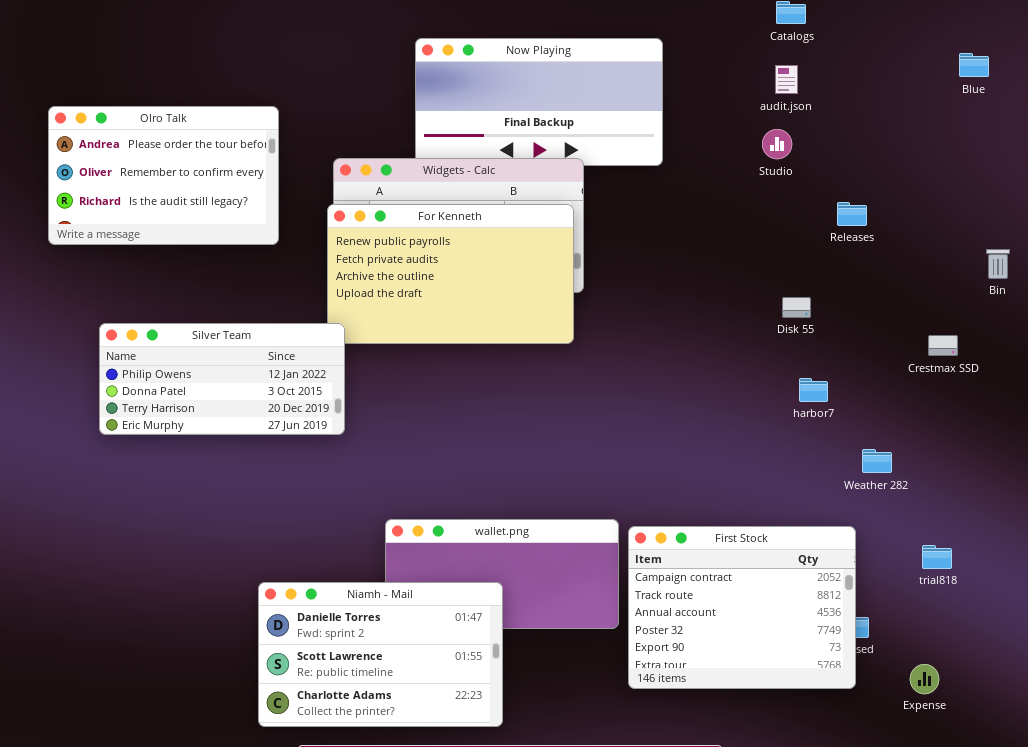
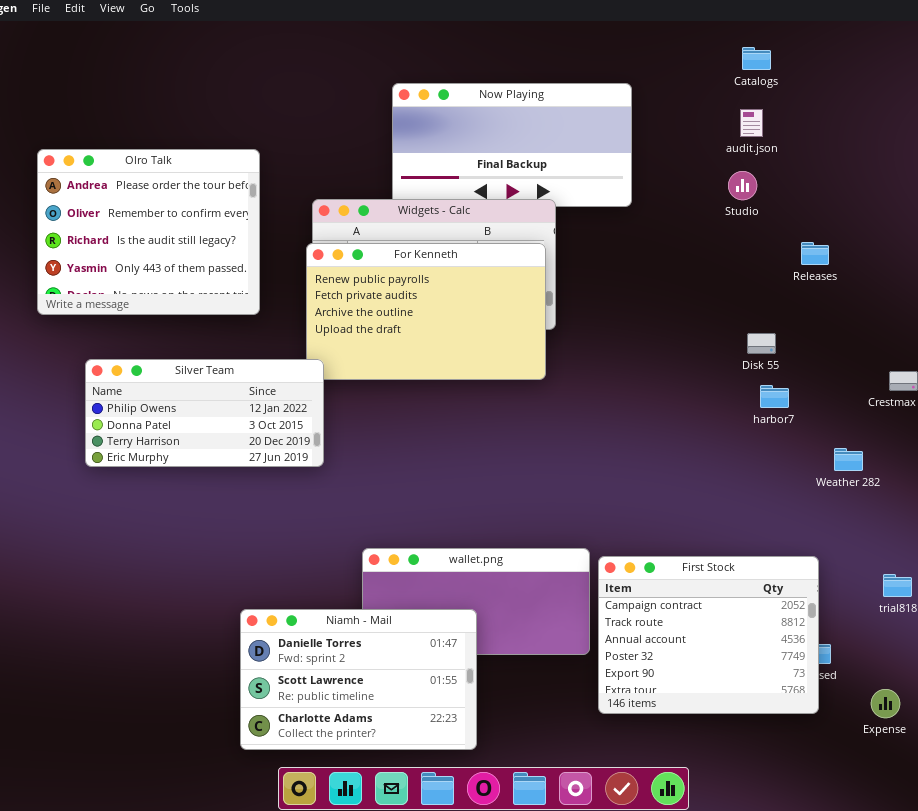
Olro Talk: [48,106,279,245] -> [37,149,260,315], resized
harbor7: [799,378,828,402] -> [760,385,789,408], moved
Weather 282: [862,449,892,473] -> [834,448,863,471], moved

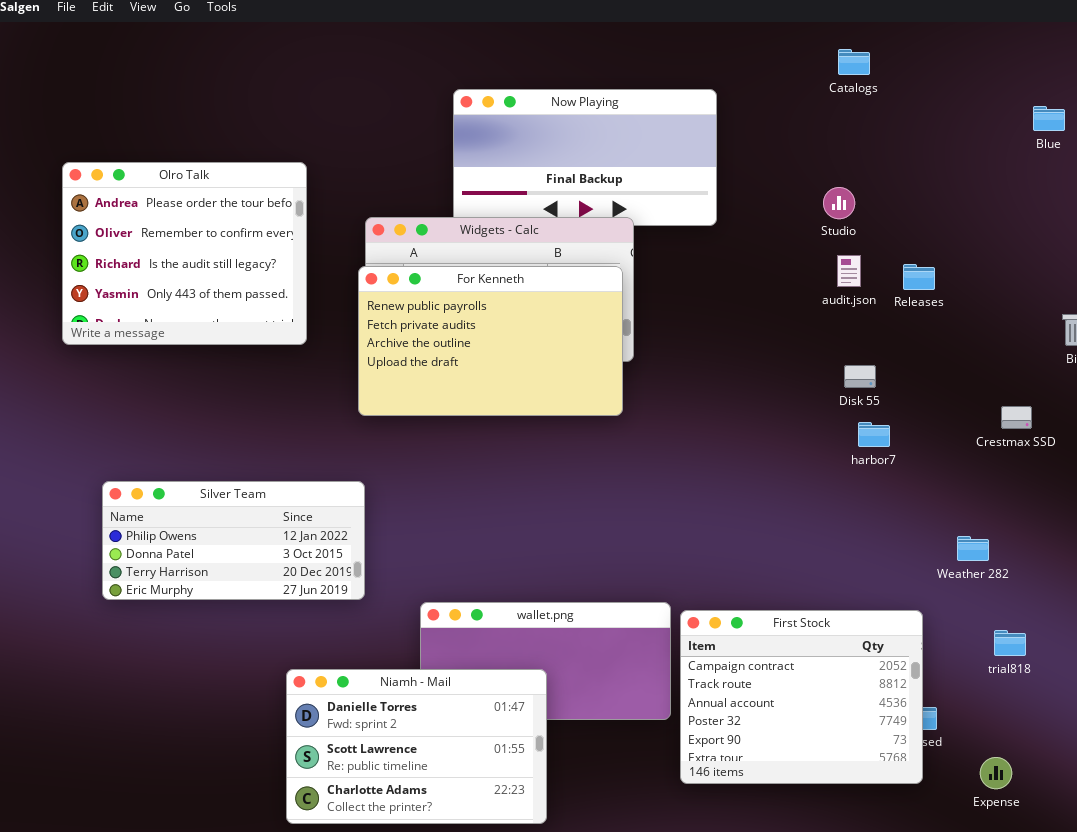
audit.json: [740,109,763,137] -> [837,255,861,287], moved
Silver Team: [85,359,324,467] -> [102,481,365,600], moved
Weather 282: [834,448,863,471] -> [957,536,989,561], moved

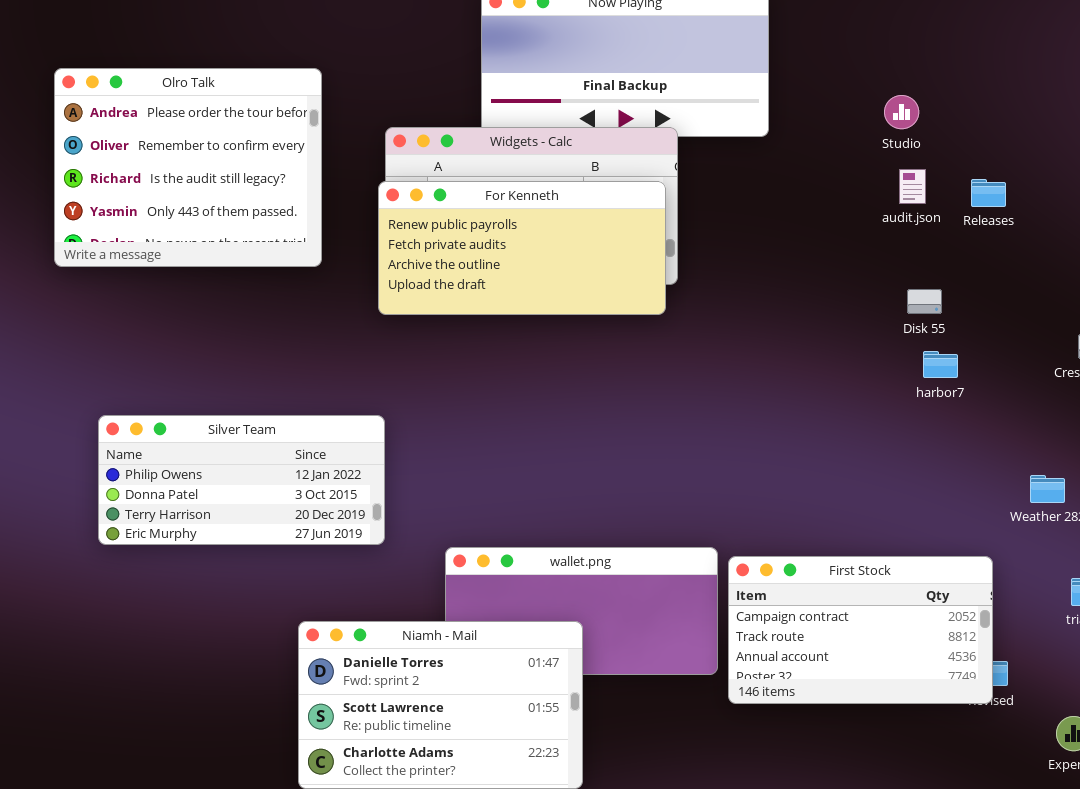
For Kenneth: [358,266,623,416] -> [378,181,666,315], resized
First Stock: [680,610,923,784] -> [728,556,993,704], resized

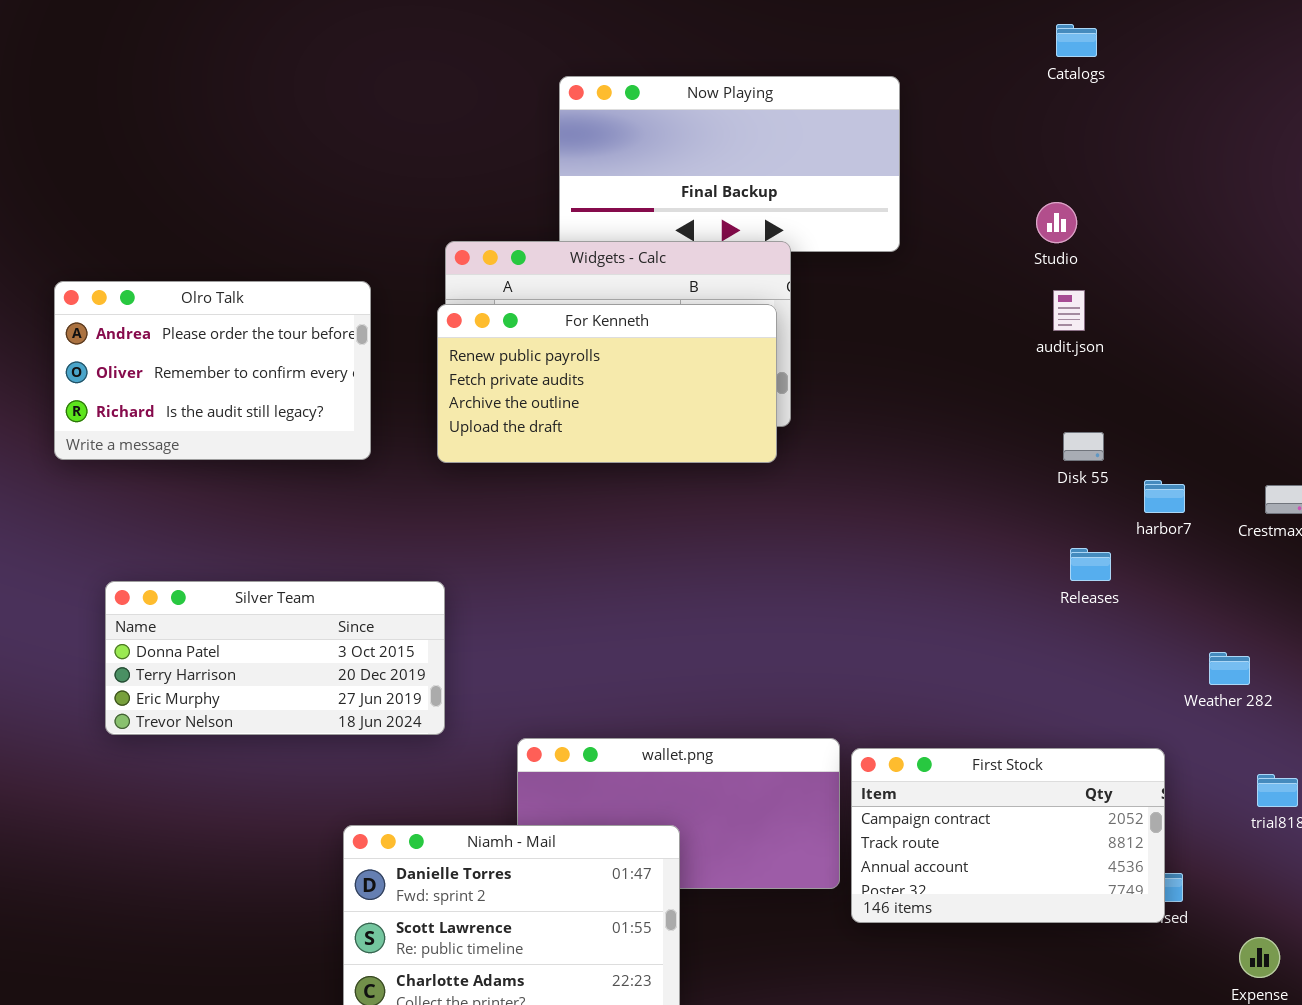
Olro Talk: [54,68,322,267] -> [54,281,371,460], moved, resized
Releases: [971,179,1006,207] -> [1070,548,1111,581], moved
harbor7: [923,351,958,378] -> [1144,480,1185,513], moved
Silver Team: [98,415,385,545] -> [105,581,445,735], scrolled down 1 row

